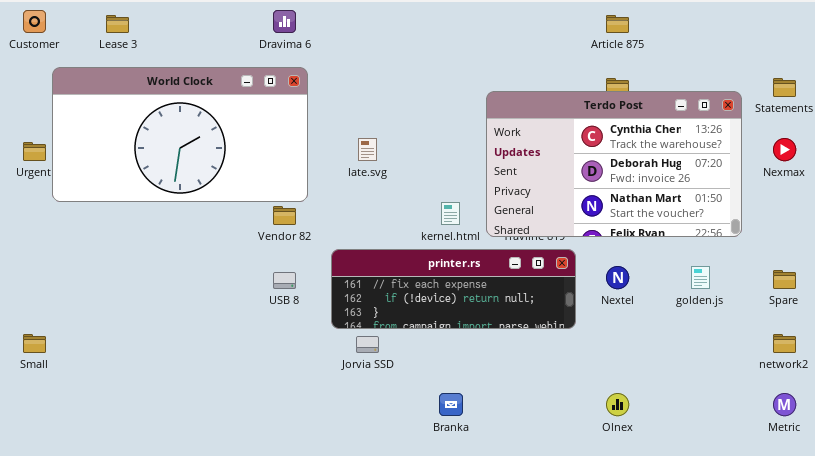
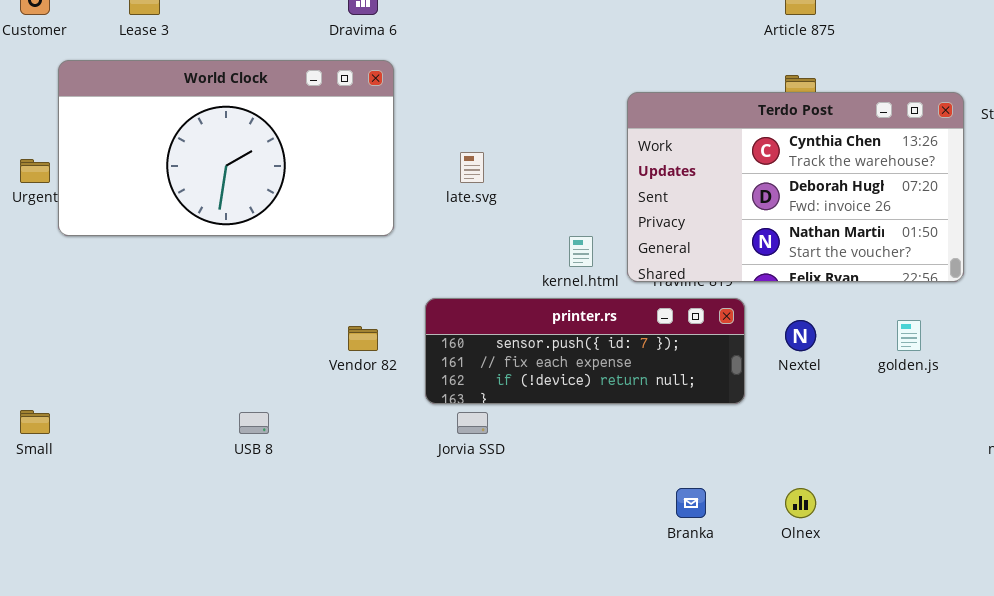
Vendor 82: [273,206,296,225] -> [348,326,378,351], moved
printer.rs: [331,249,576,329] -> [425,298,745,404], scrolled up 1 row
USB 8: [273,272,296,289] -> [239,412,269,434], moved
Branka: [439,393,463,416] -> [676,488,706,518], moved

